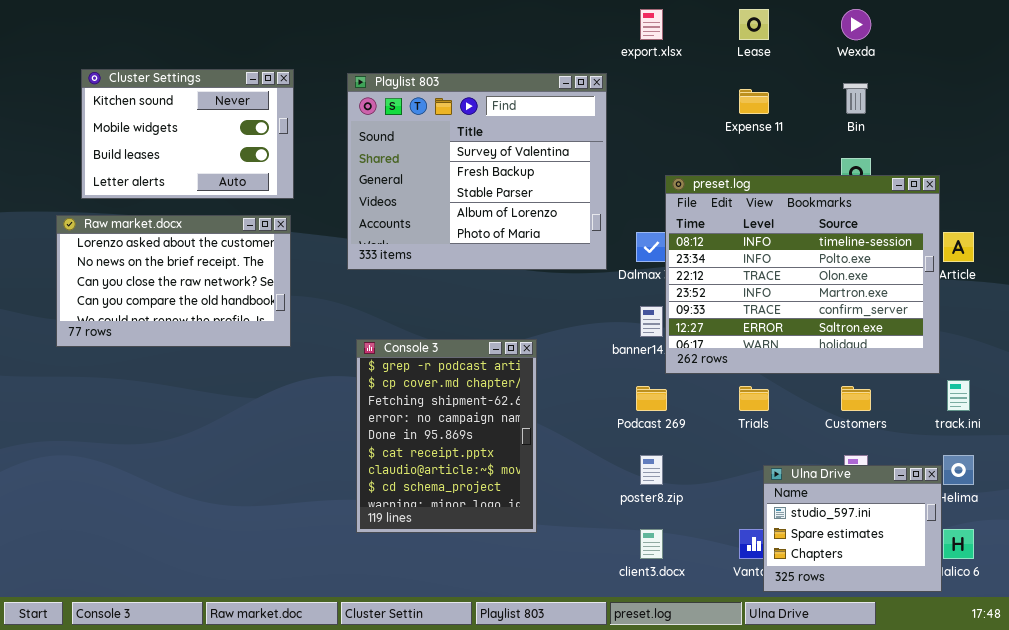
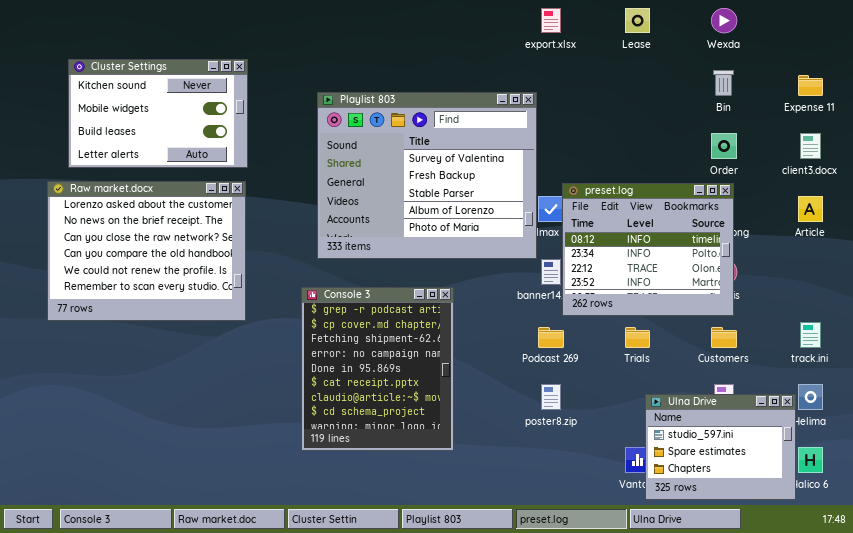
Playlist 803: [347,73,607,270] -> [317,92,537,259], moved
Expense 11: [739,89,769,114] -> [798,75,823,96], moved
preset.log: [665,175,940,374] -> [562,183,734,316], resized
Raw market.docx: [56,215,291,347] -> [47,181,246,321], resized
client3.docx: [640,529,663,559] -> [800,133,821,159], moved

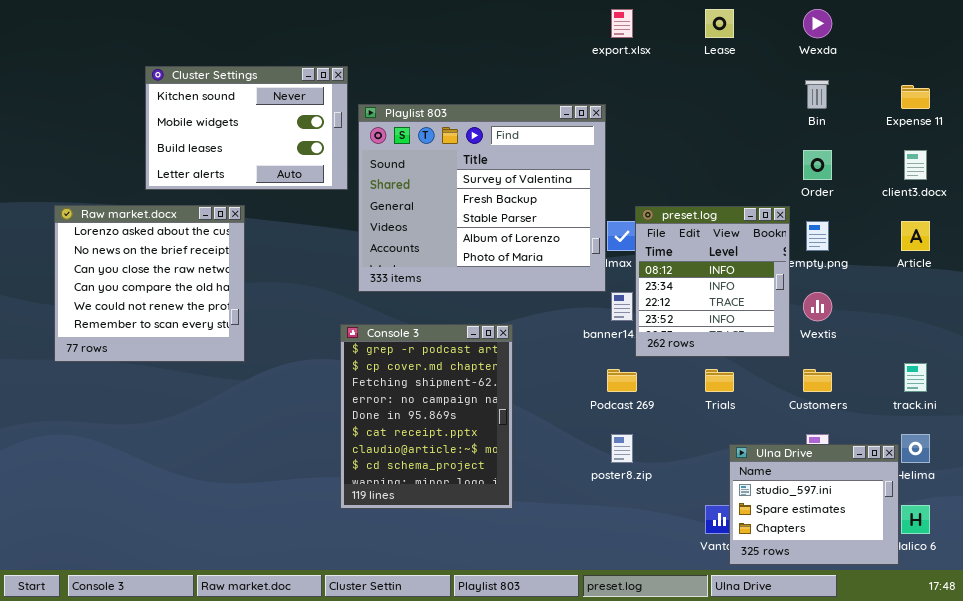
Cluster Settings: [68,59,248,168] -> [145,66,348,190], moved
Raw market.docx: [47,181,246,321] -> [54,205,245,362], resized
preset.log: [562,183,734,316] -> [635,206,790,357], resized

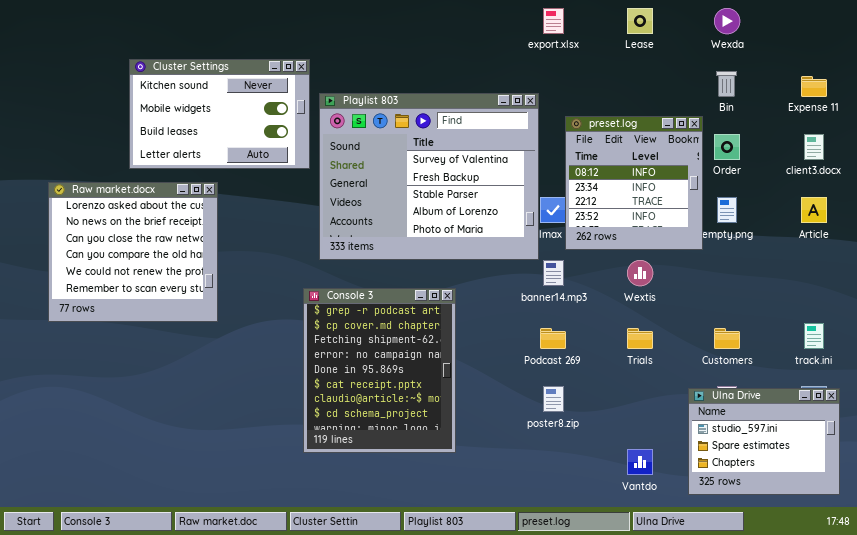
preset.log: [635,206,790,357] -> [565,116,703,250], moved
Wextis: [803,292,832,321] -> [627,260,653,286], moved
Ulna Drive: [729,444,899,565] -> [688,388,840,495], moved

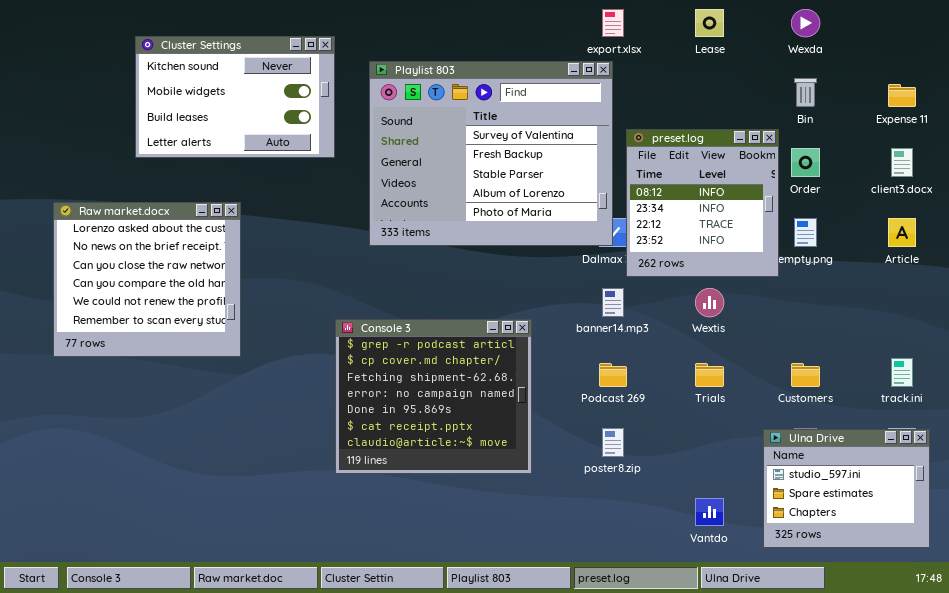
Cluster Settings: [129,59,310,169] -> [135,36,335,158], moved
Playlist 803: [319,93,539,260] -> [369,61,613,246], moved
Console 3: [303,288,456,453] -> [335,319,532,474], resized

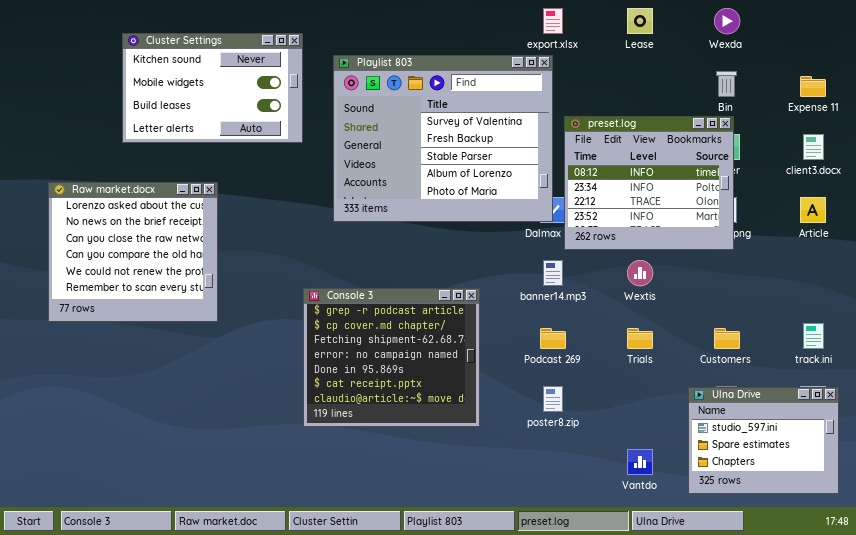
preset.log: [626,129,779,277] -> [564,116,734,250], resized

